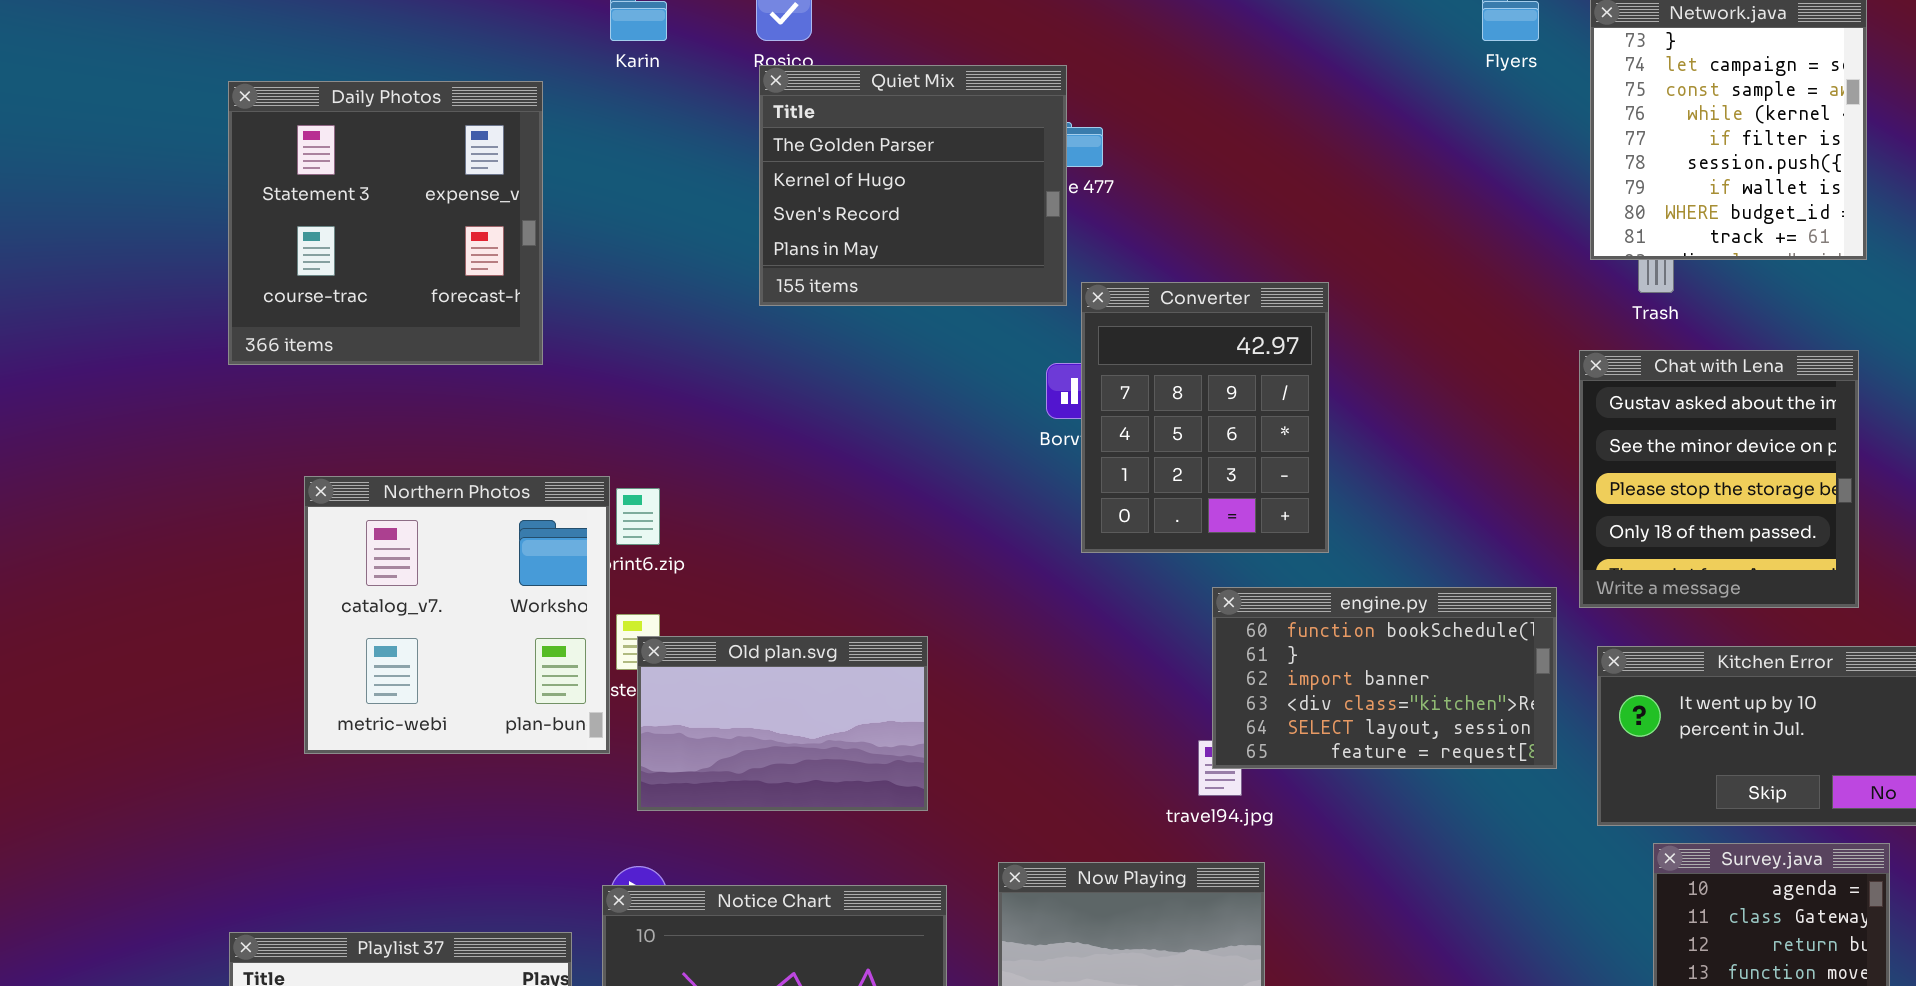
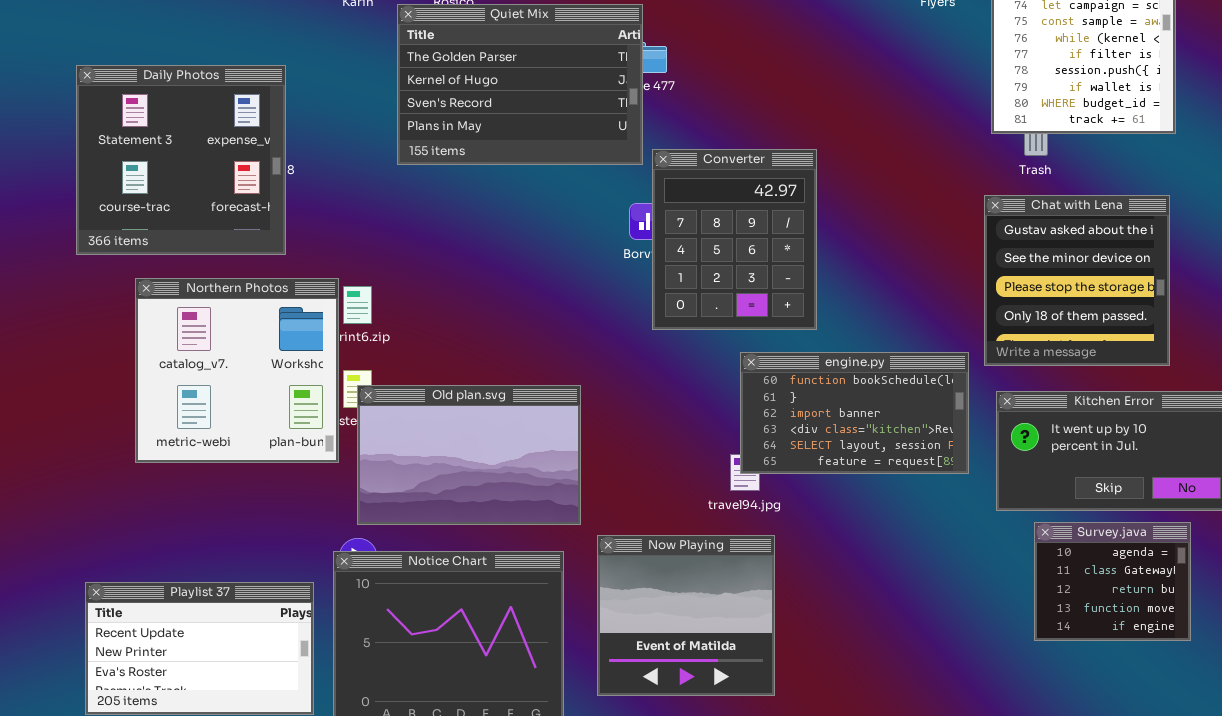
Quiet Mix: [759,65,1067,306] -> [397,4,643,165], resized
Daily Photos: [228,81,543,365] -> [76,65,286,255], moved
Old plan.svg: [637,636,928,811] -> [357,385,581,525], resized

